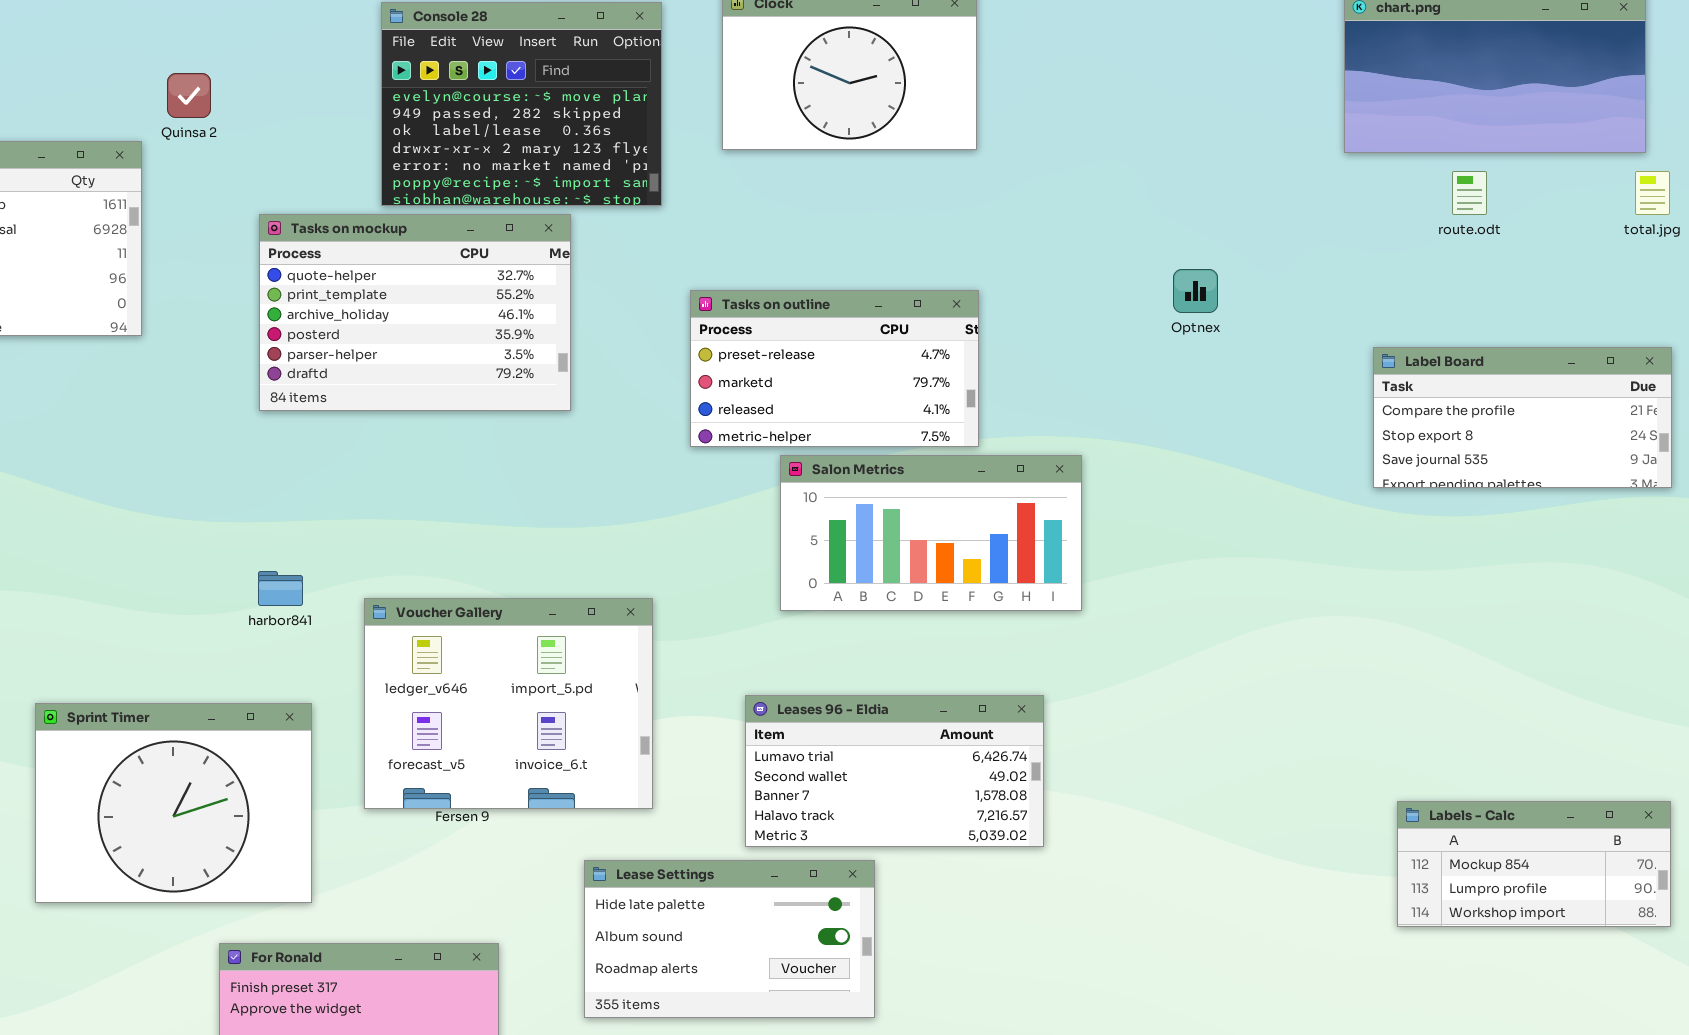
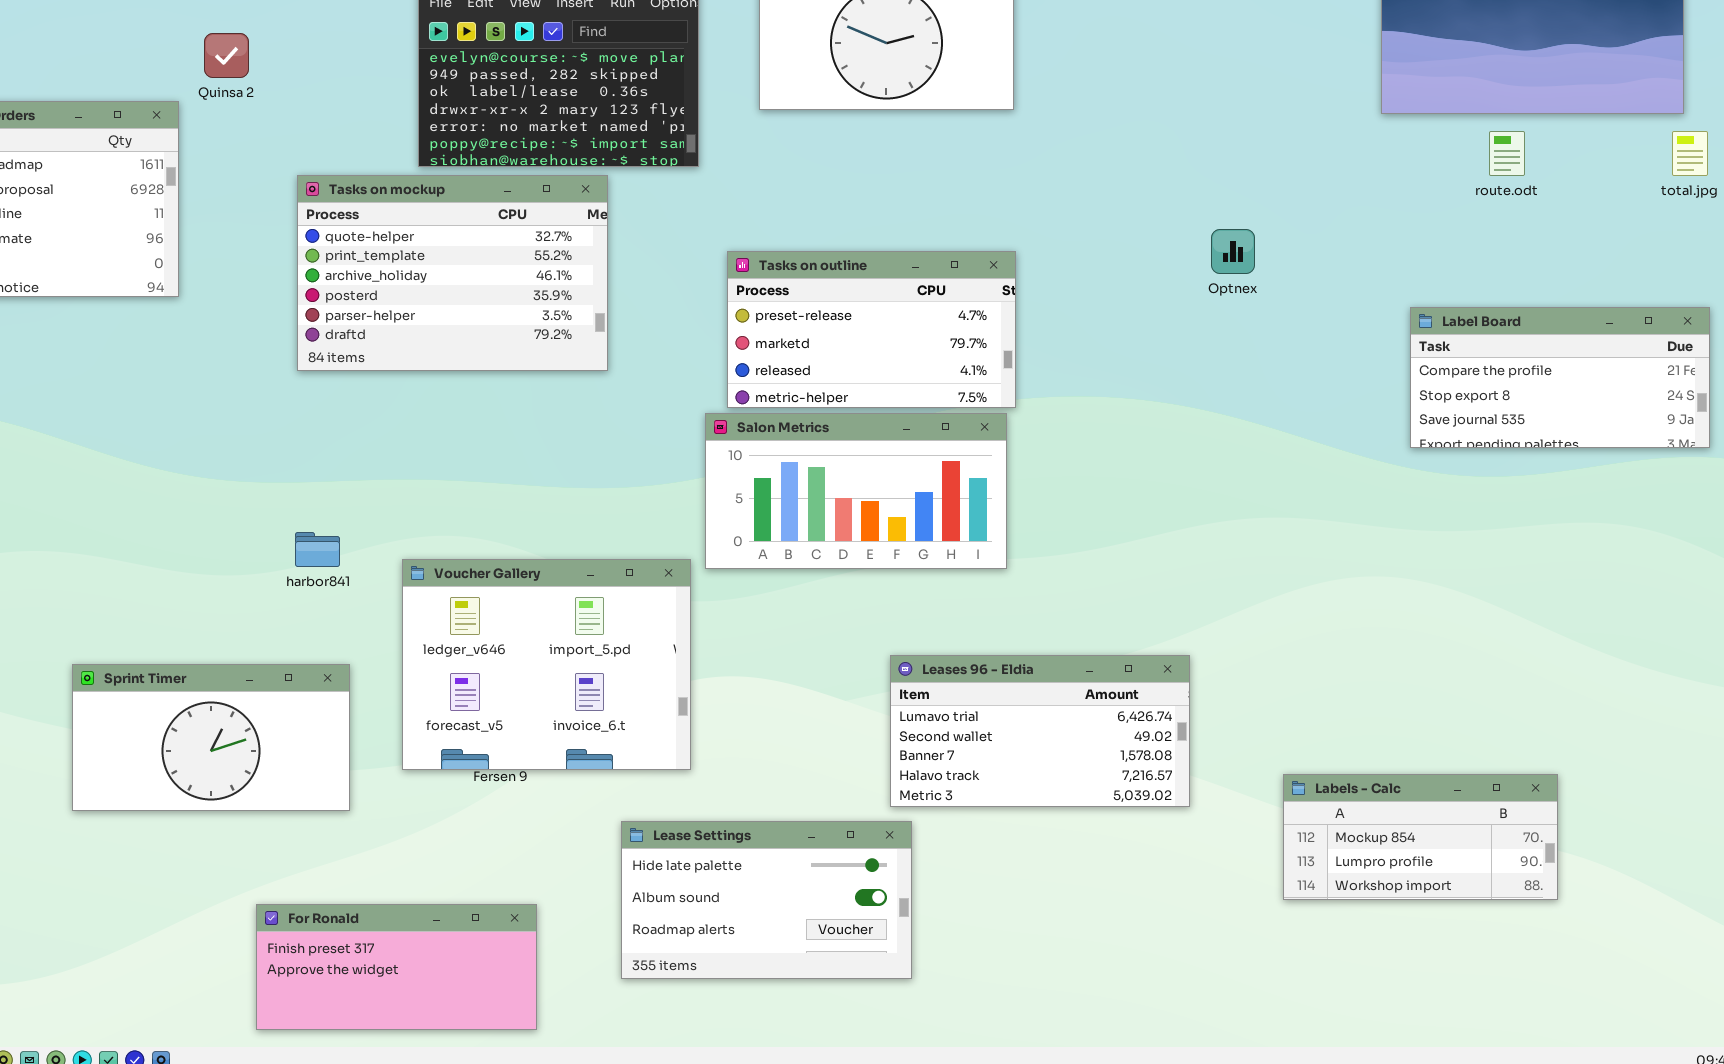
Salon Metrics: [780,455,1082,611] -> [705,413,1007,569], moved
Leases 96 - Eldia: [745,695,1044,847] -> [890,655,1190,807], moved
Sprint Timer: [35,703,312,903] -> [72,664,350,811], resized
Labels - Calc: [1397,801,1671,927] -> [1283,774,1558,900], moved

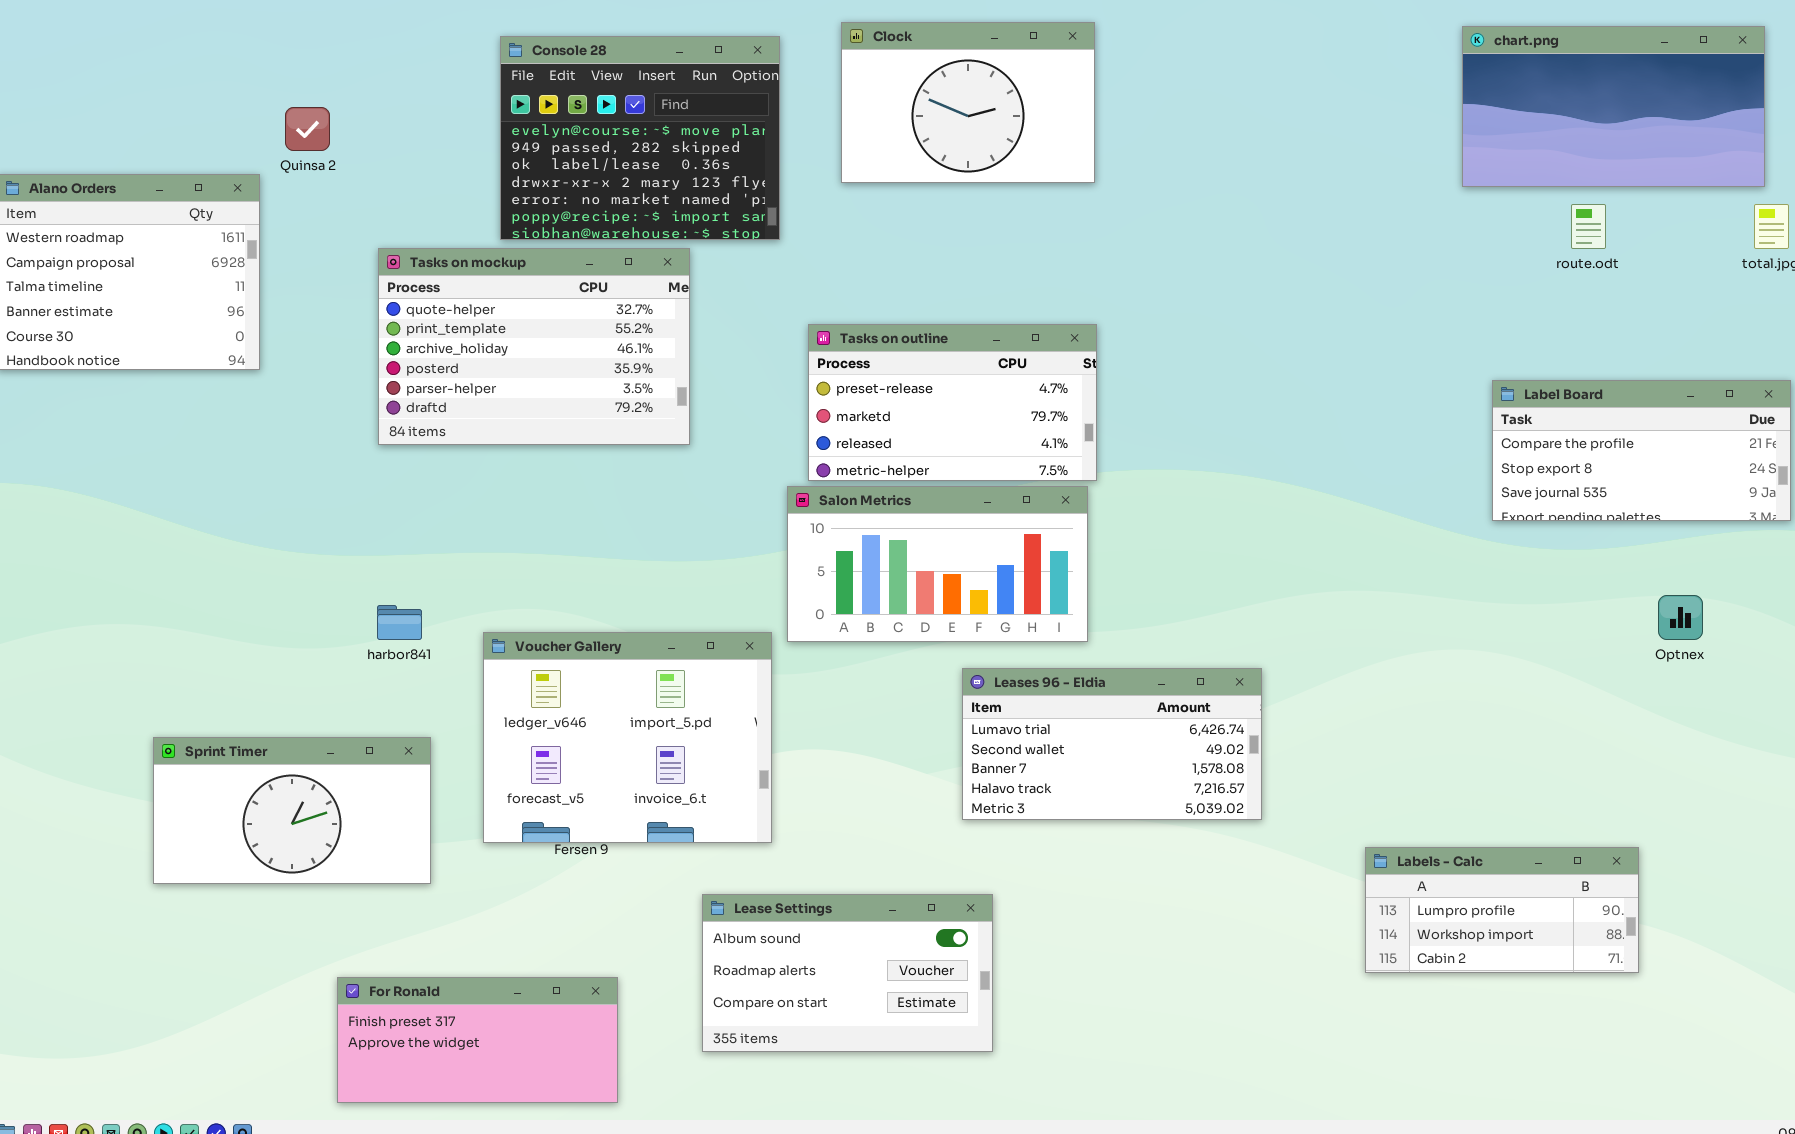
Optnex: [1211,229,1255,274] -> [1658,595,1703,640], moved
Leases 96 - Eldia: [890,655,1190,807] -> [962,668,1262,820], moved
Labels - Calc: [1283,774,1558,900] -> [1365,847,1639,973], scrolled down 1 row
Lease Settings: [621,821,912,979] -> [702,894,993,1052], scrolled down 1 row

